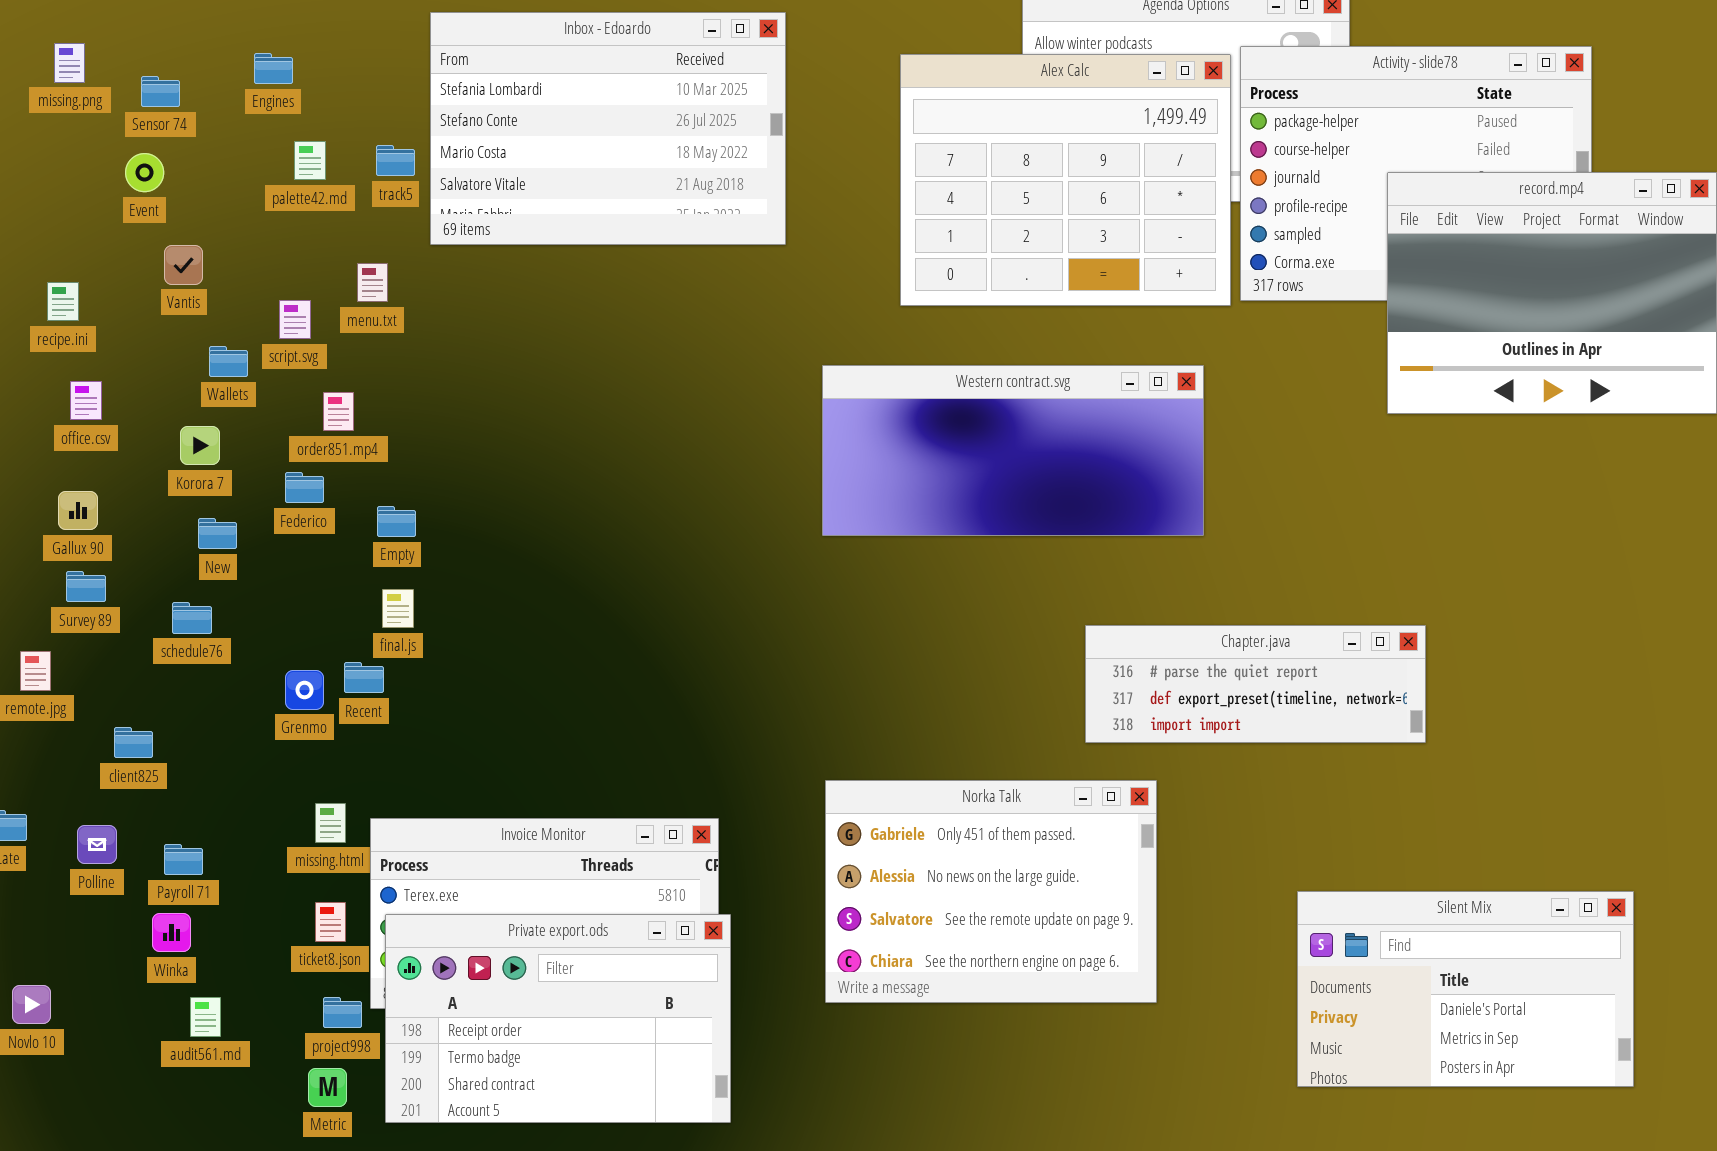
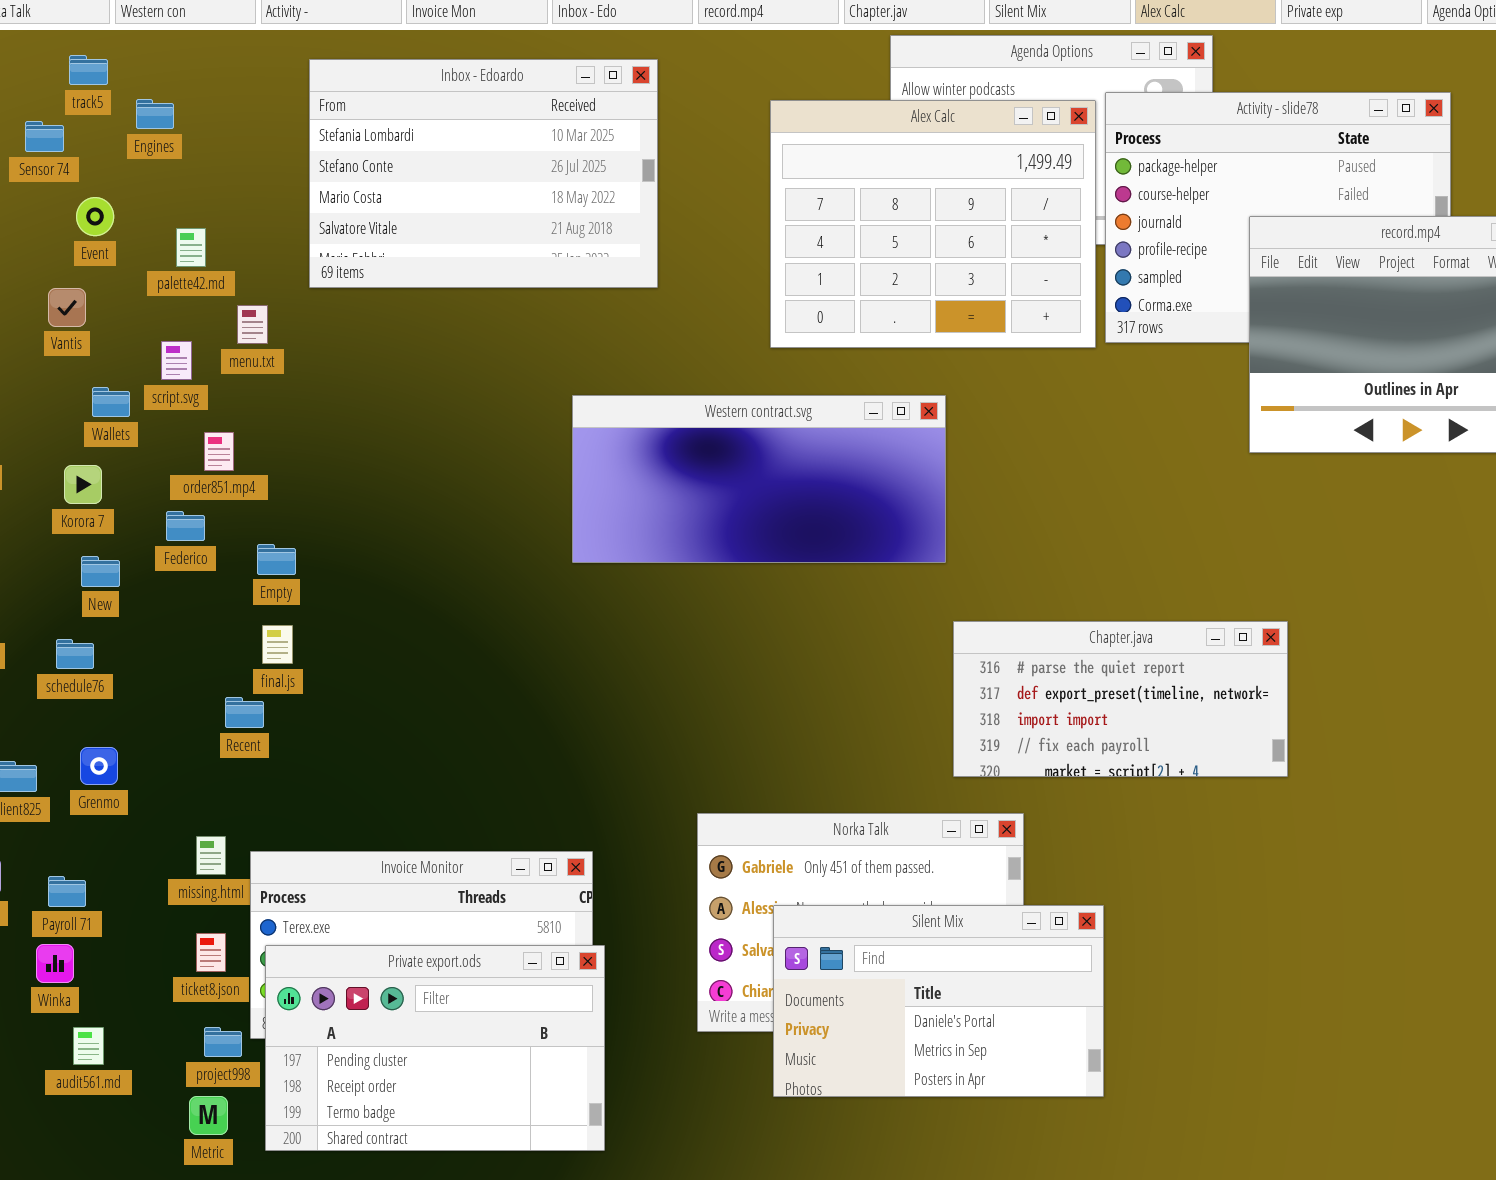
palette42.md: [294,141,326,180] -> [176,228,206,267], moved
track5: [376,145,415,176] -> [69,55,108,85], moved
Event: [125,153,164,192] -> [76,197,114,236], moved
Western contract.svg: [822,365,1204,536] -> [572,395,946,563], moved
Chapter.java: [1085,625,1426,743] -> [953,621,1288,777], resized
Grenmo: [285,670,324,710] -> [80,747,118,785], moved
Silent Mix: [1297,891,1634,1087] -> [773,905,1104,1097], moved
Private export.ods: [385,914,731,1123] -> [265,945,605,1151], scrolled up 1 row

